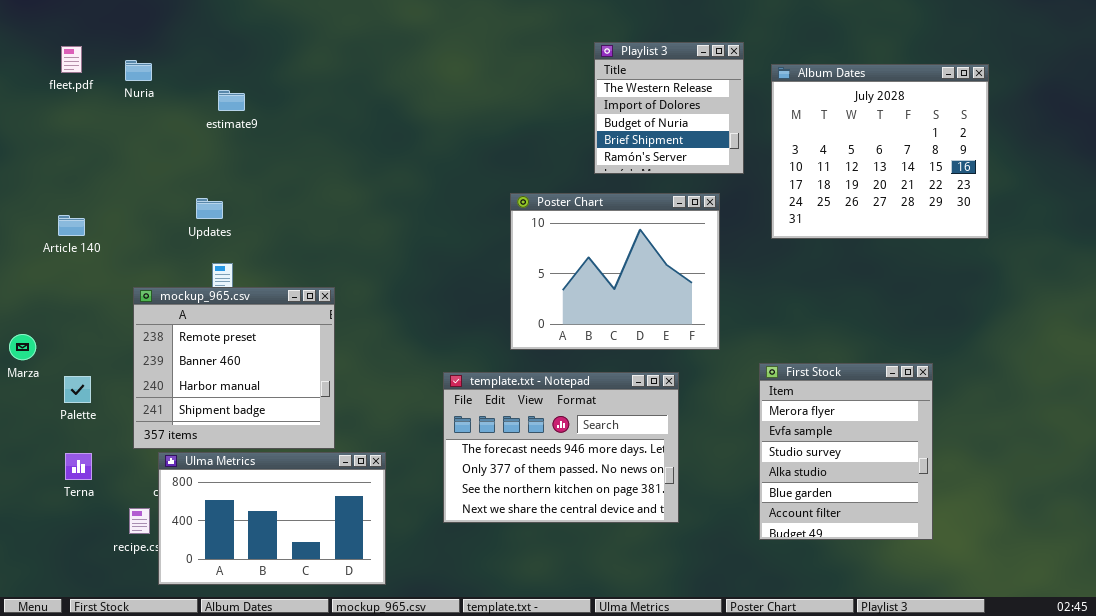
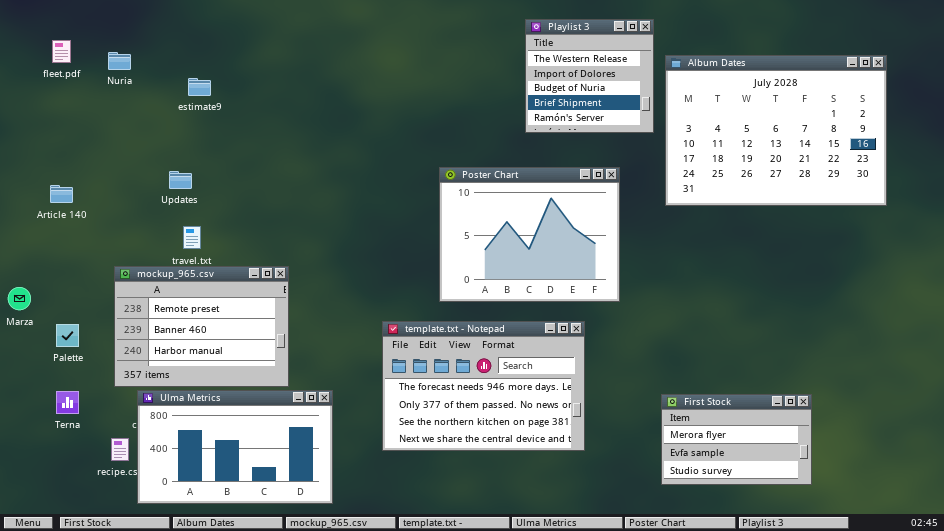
Playlist 3: [594,42,744,174] -> [525,19,654,133], moved
Album Dates: [771,64,989,239] -> [665,55,887,206], resized
mockup_965.csv: [133,287,335,449] -> [114,266,289,387], resized
First Stock: [759,363,933,540] -> [661,394,812,485], moved, resized

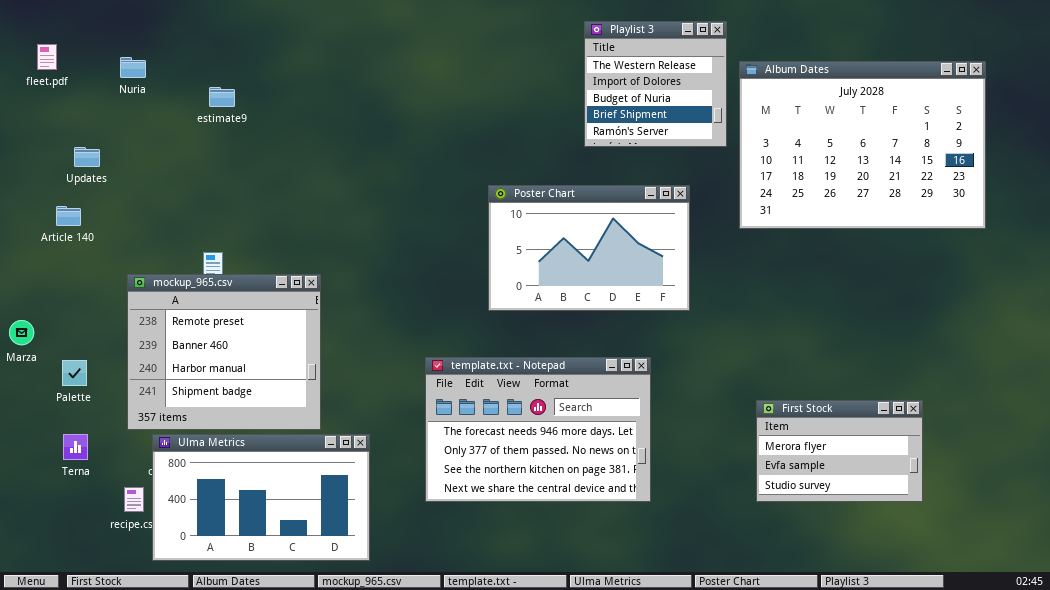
fleet.pdf: [52,40,71,63] -> [37,44,57,70], moved
Poster Chart: [439,167,620,302] -> [488,185,690,311], resized
Updates: [169,171,192,189] -> [74,147,100,167], moved
mockup_965.csv: [114,266,289,387] -> [127,274,321,430], resized
First Stock: [661,394,812,485] -> [756,400,923,502], moved

